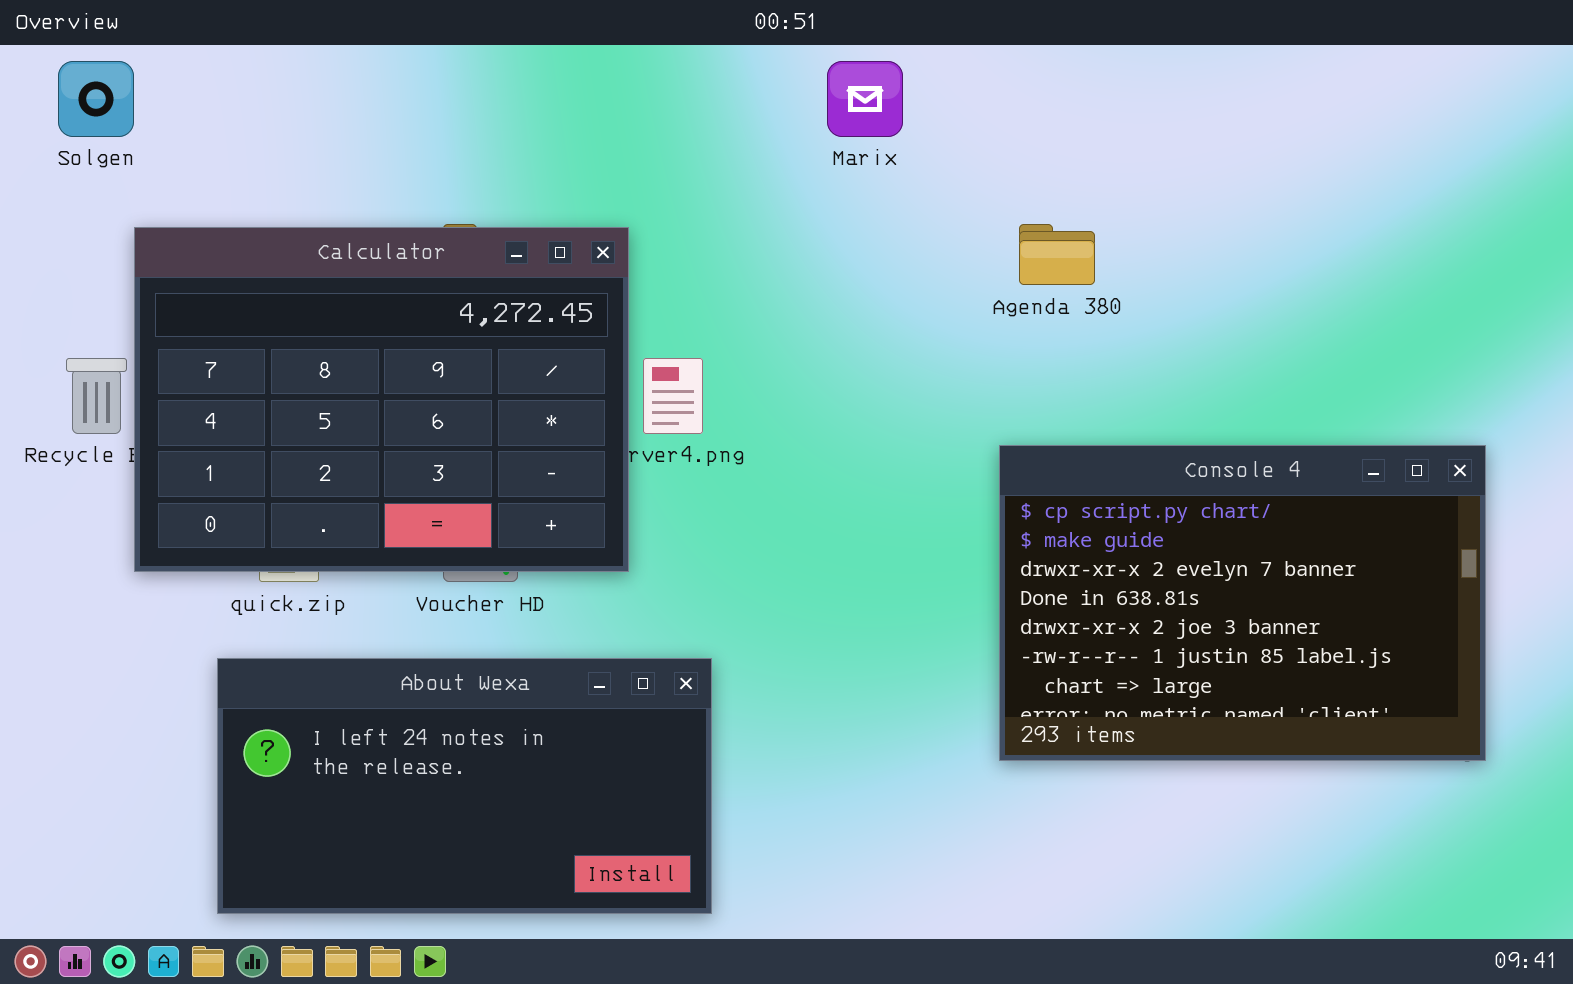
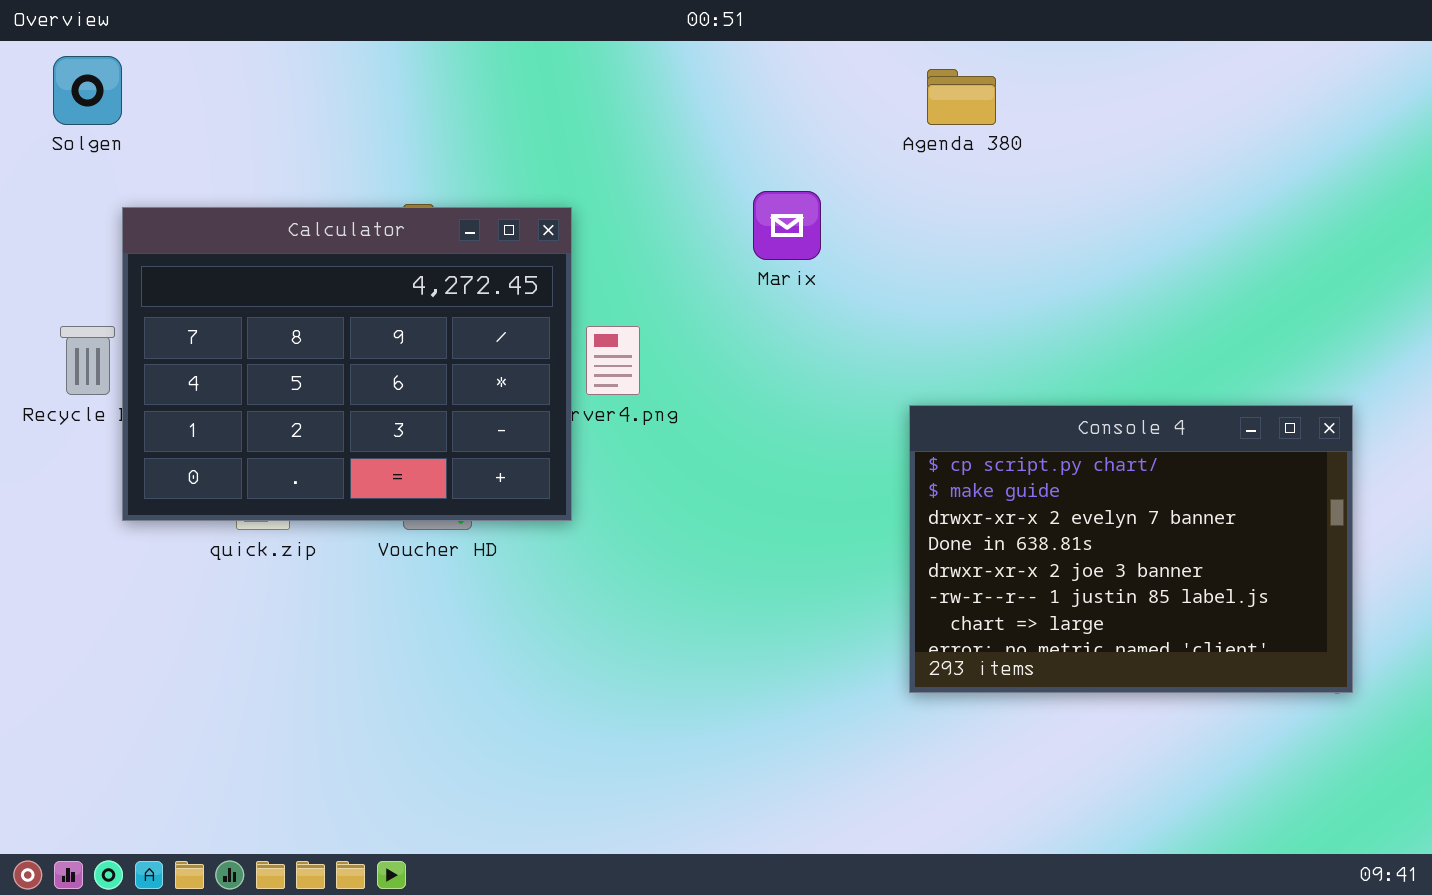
Marix: [827,61,903,137] -> [753,191,821,260], moved
Agenda 380: [1019,224,1095,285] -> [927,69,996,125], moved
About Wexa: [217,658,712,914] -> none, closed

